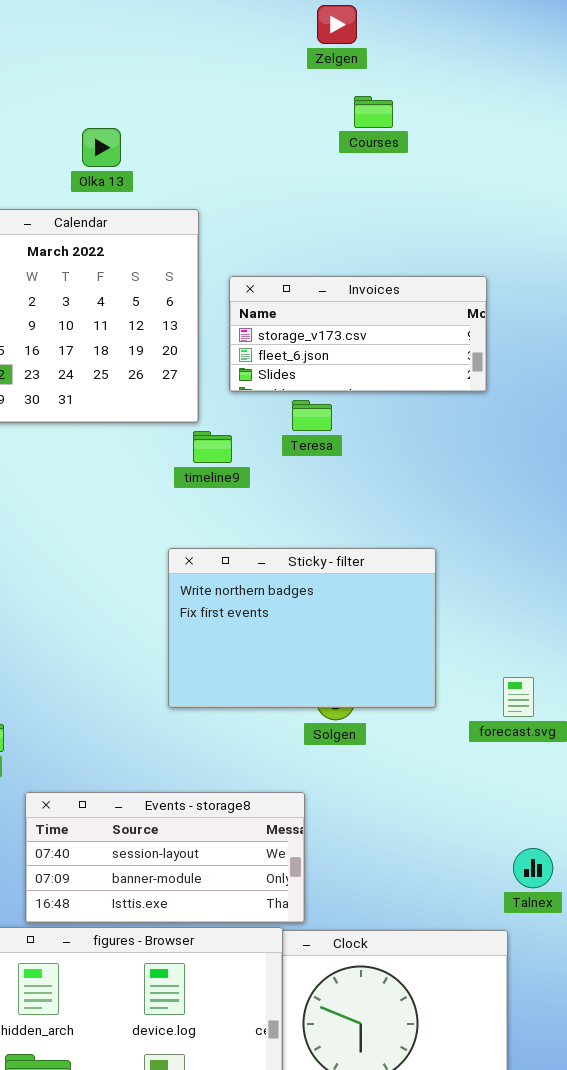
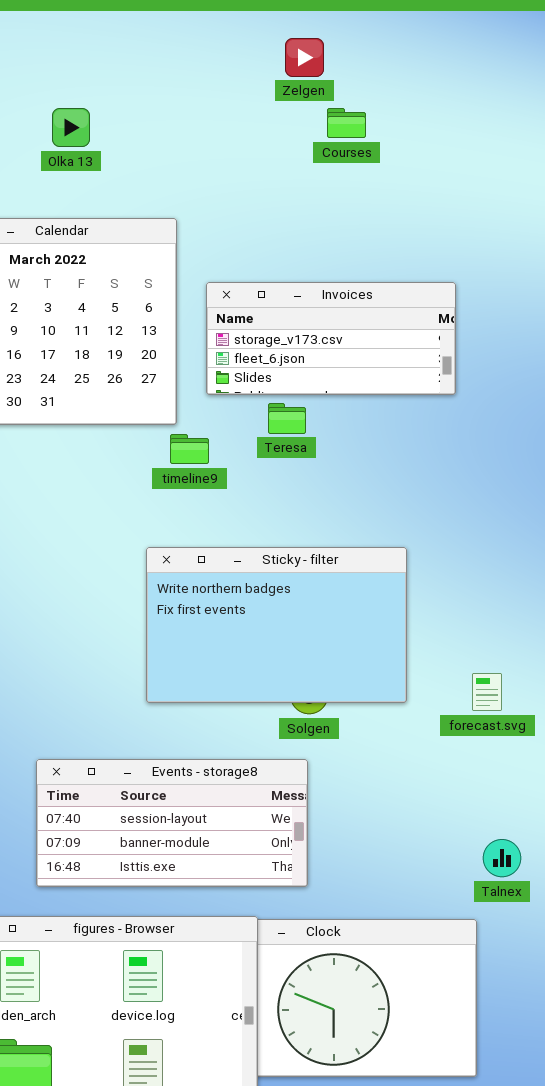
Zelgen: [317,5,357,44] -> [285,38,324,77], moved
Olka 13: [82,128,121,167] -> [52,108,90,147], moved
Events - storage8: [25,792,305,923] -> [36,759,308,887], moved

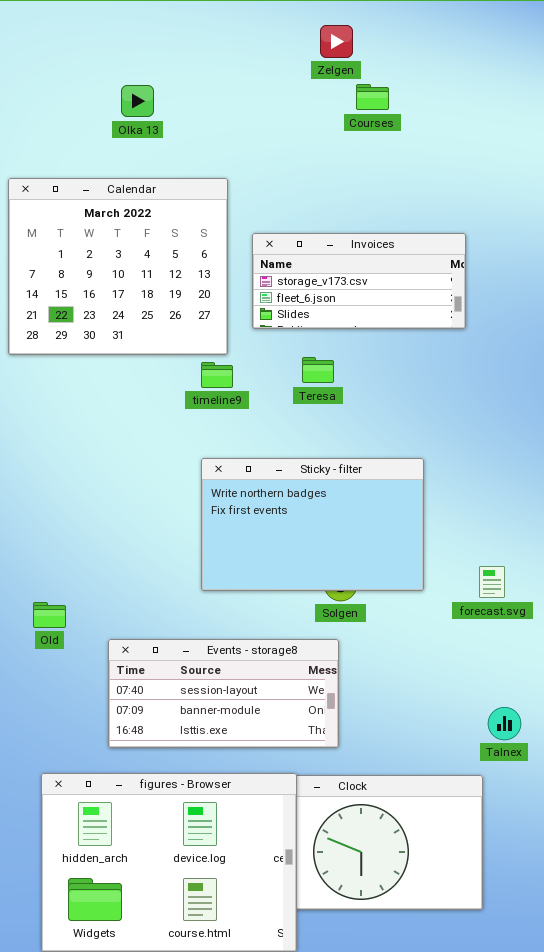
Teresa: [268,403,306,434] -> [302,357,334,383], moved
timeline9: [170,434,209,464] -> [201,362,233,388], moved

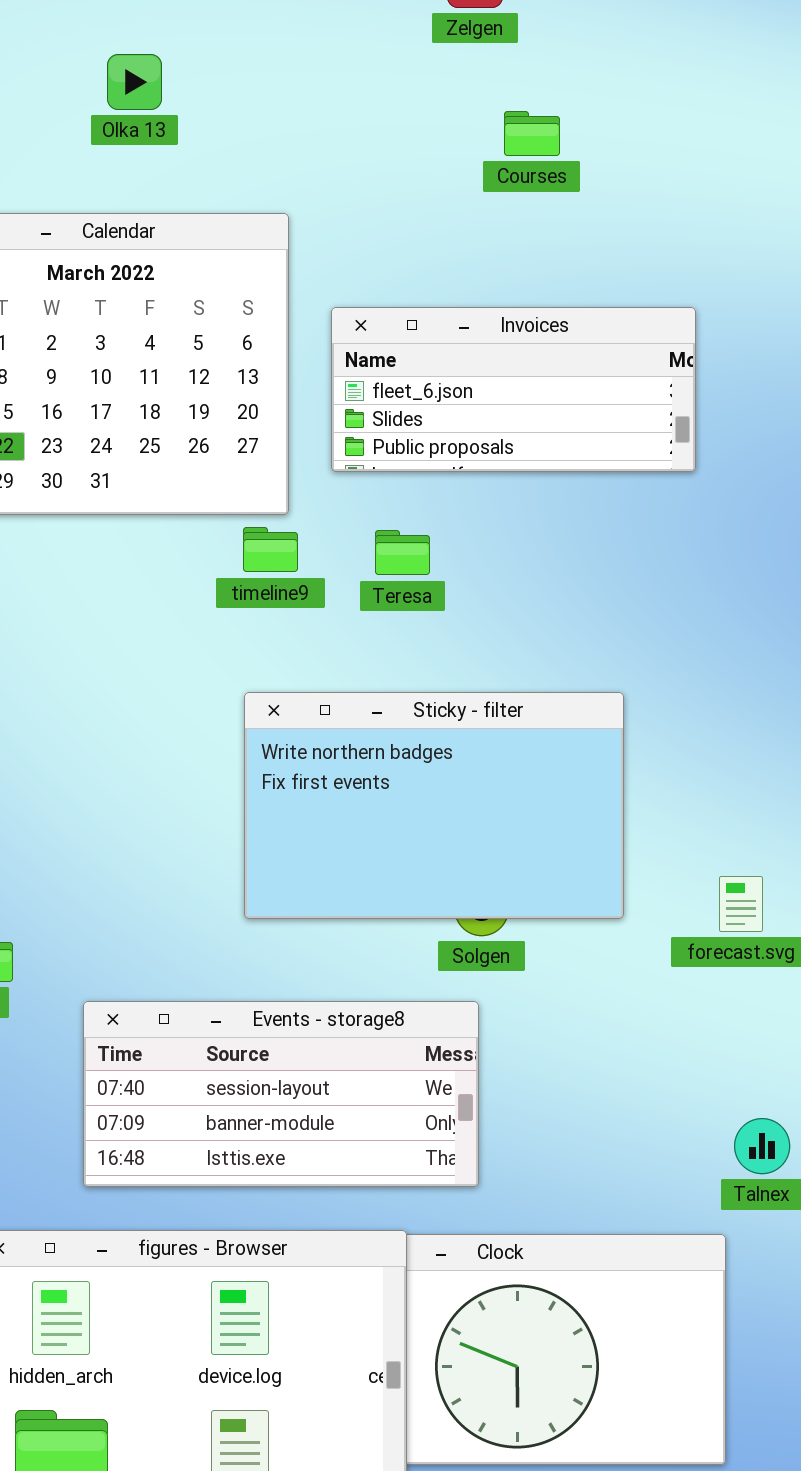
Courses: [356,84,389,110] -> [504,111,560,156], moved
Invoices: [252,233,466,329] -> [331,307,696,472], scrolled down 1 row
Teresa: [302,357,334,383] -> [375,530,430,575], moved

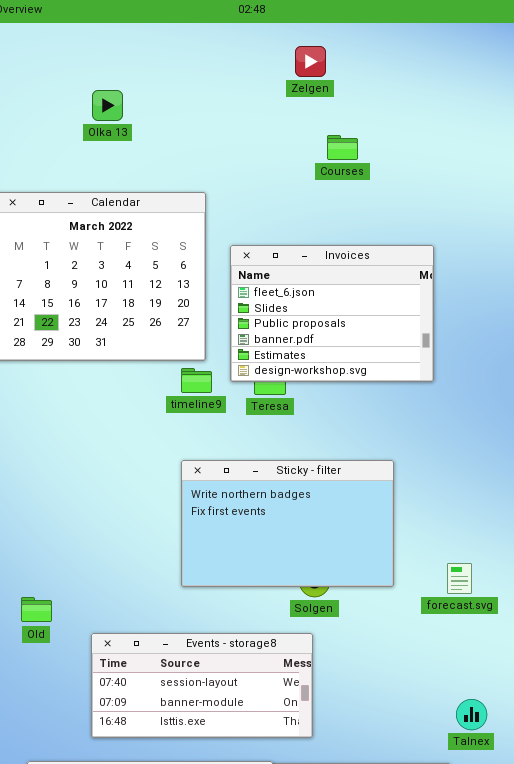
Olka 13: [107,54,162,110] -> [92,90,123,121], moved
Invoices: [331,307,696,472] -> [230,245,434,382], resized

